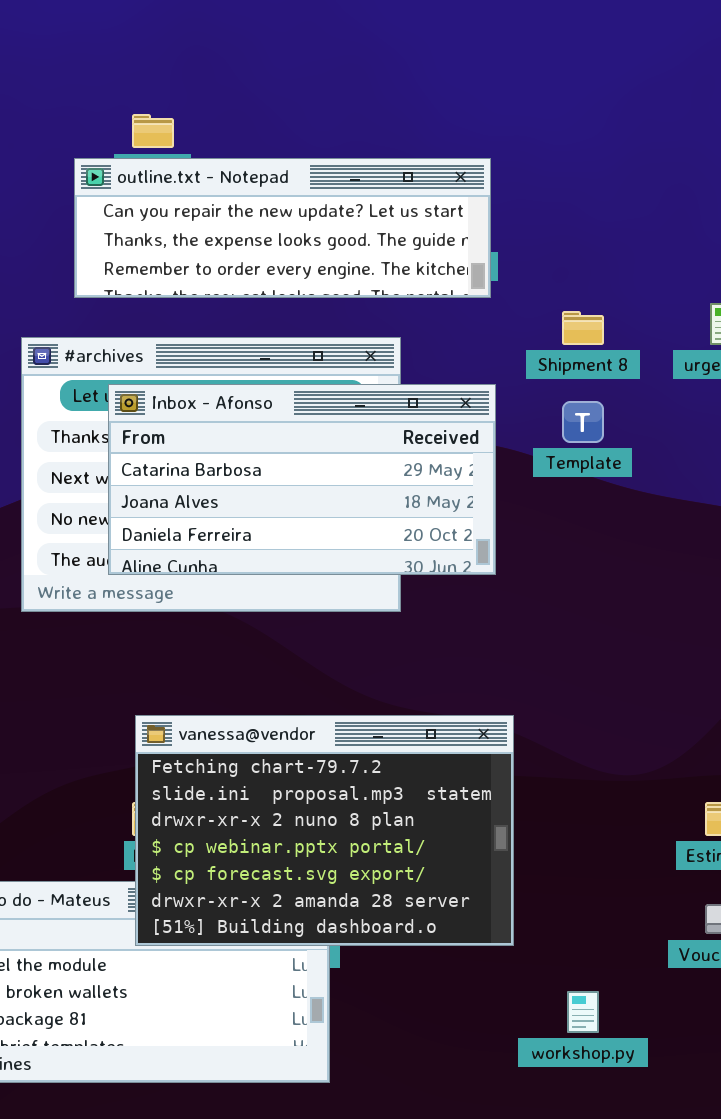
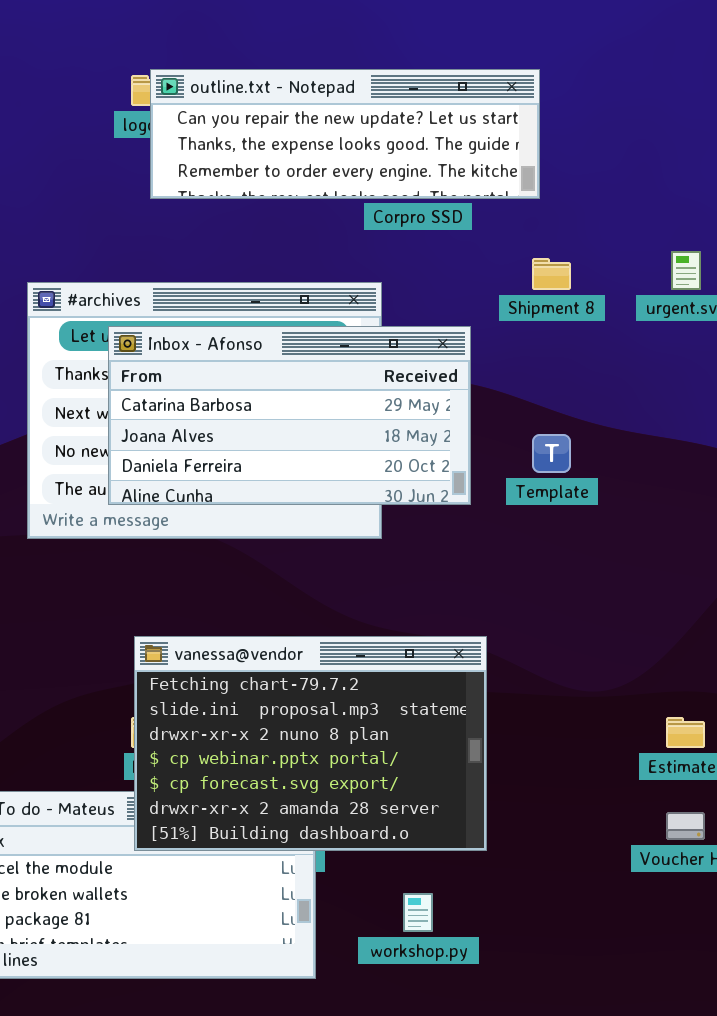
outline.txt - Notepad: [74,158,491,298] -> [150,69,540,199], moved
Template: [562,401,604,443] -> [532,434,571,473], moved
workshop.py: [567,991,599,1033] -> [403,893,433,932], moved

